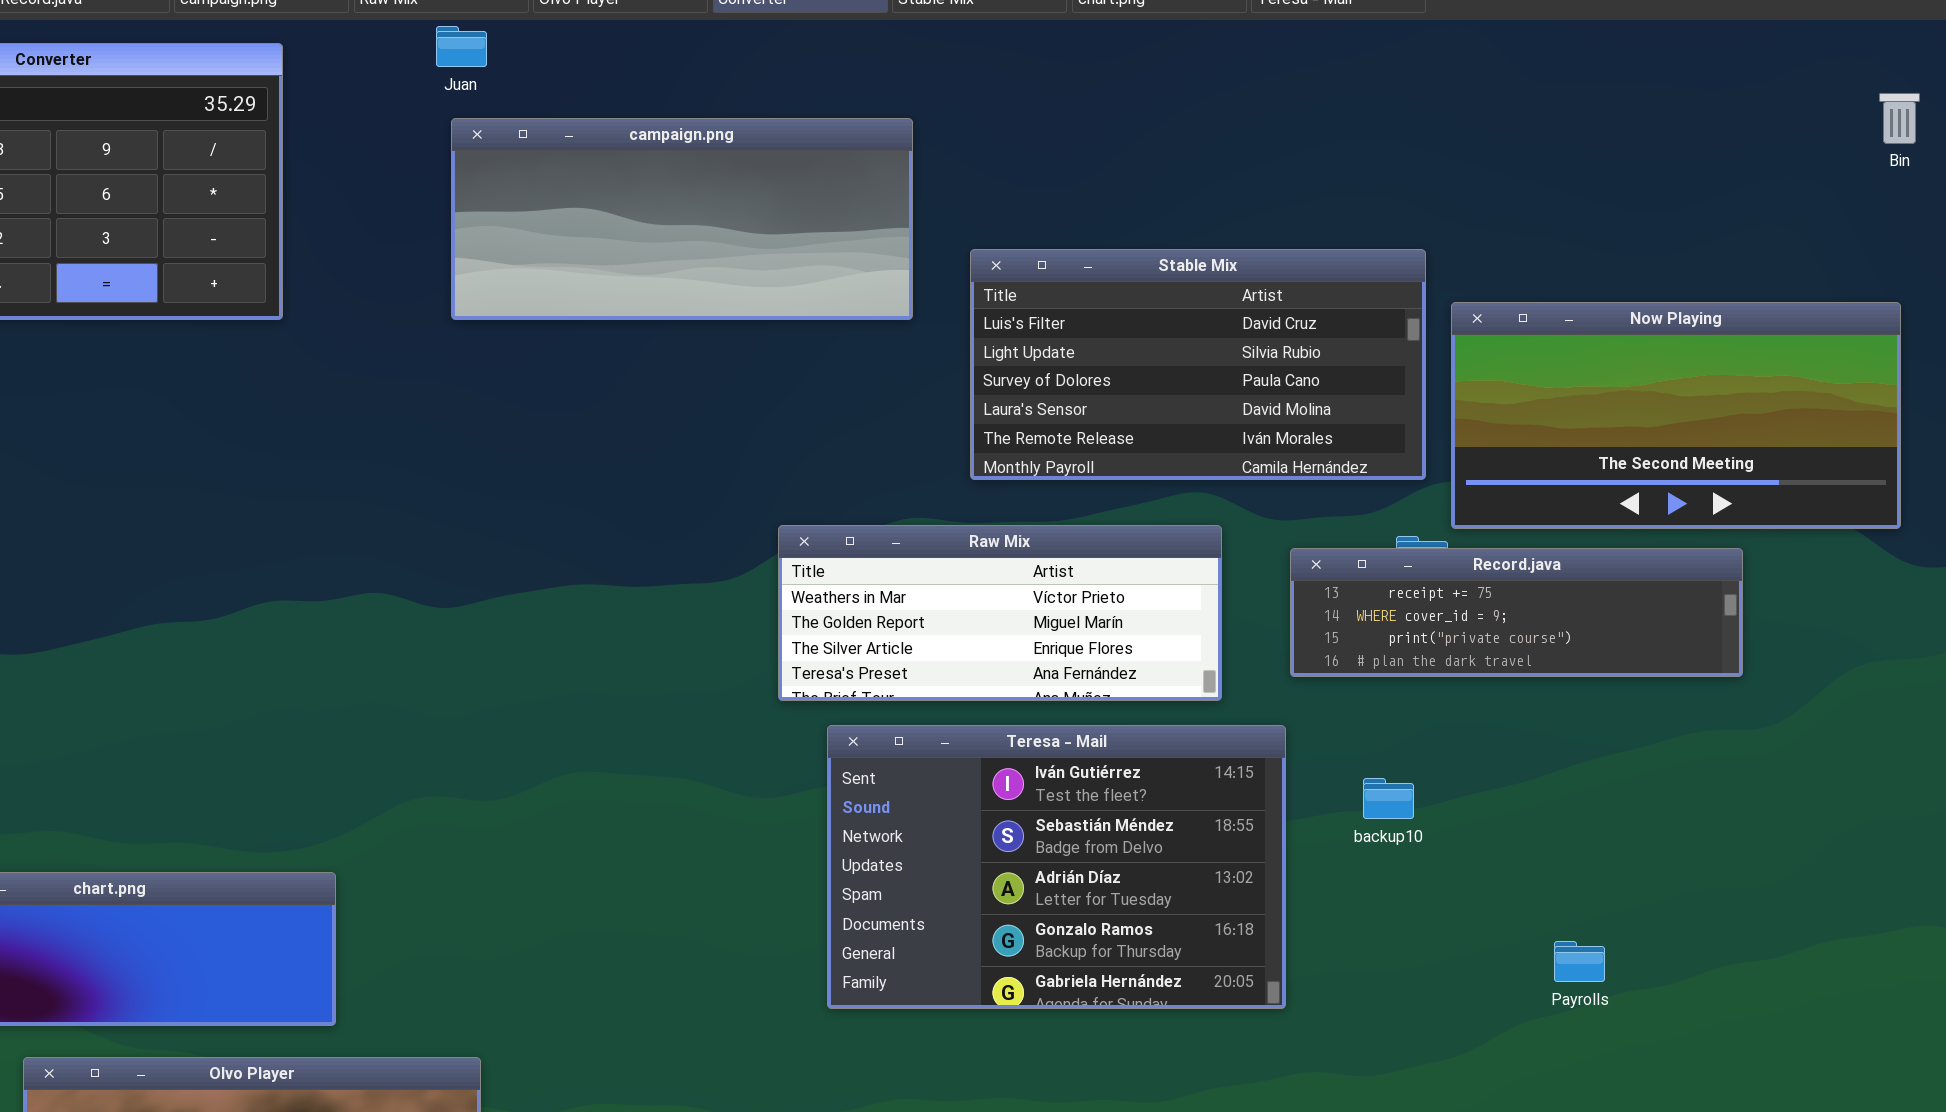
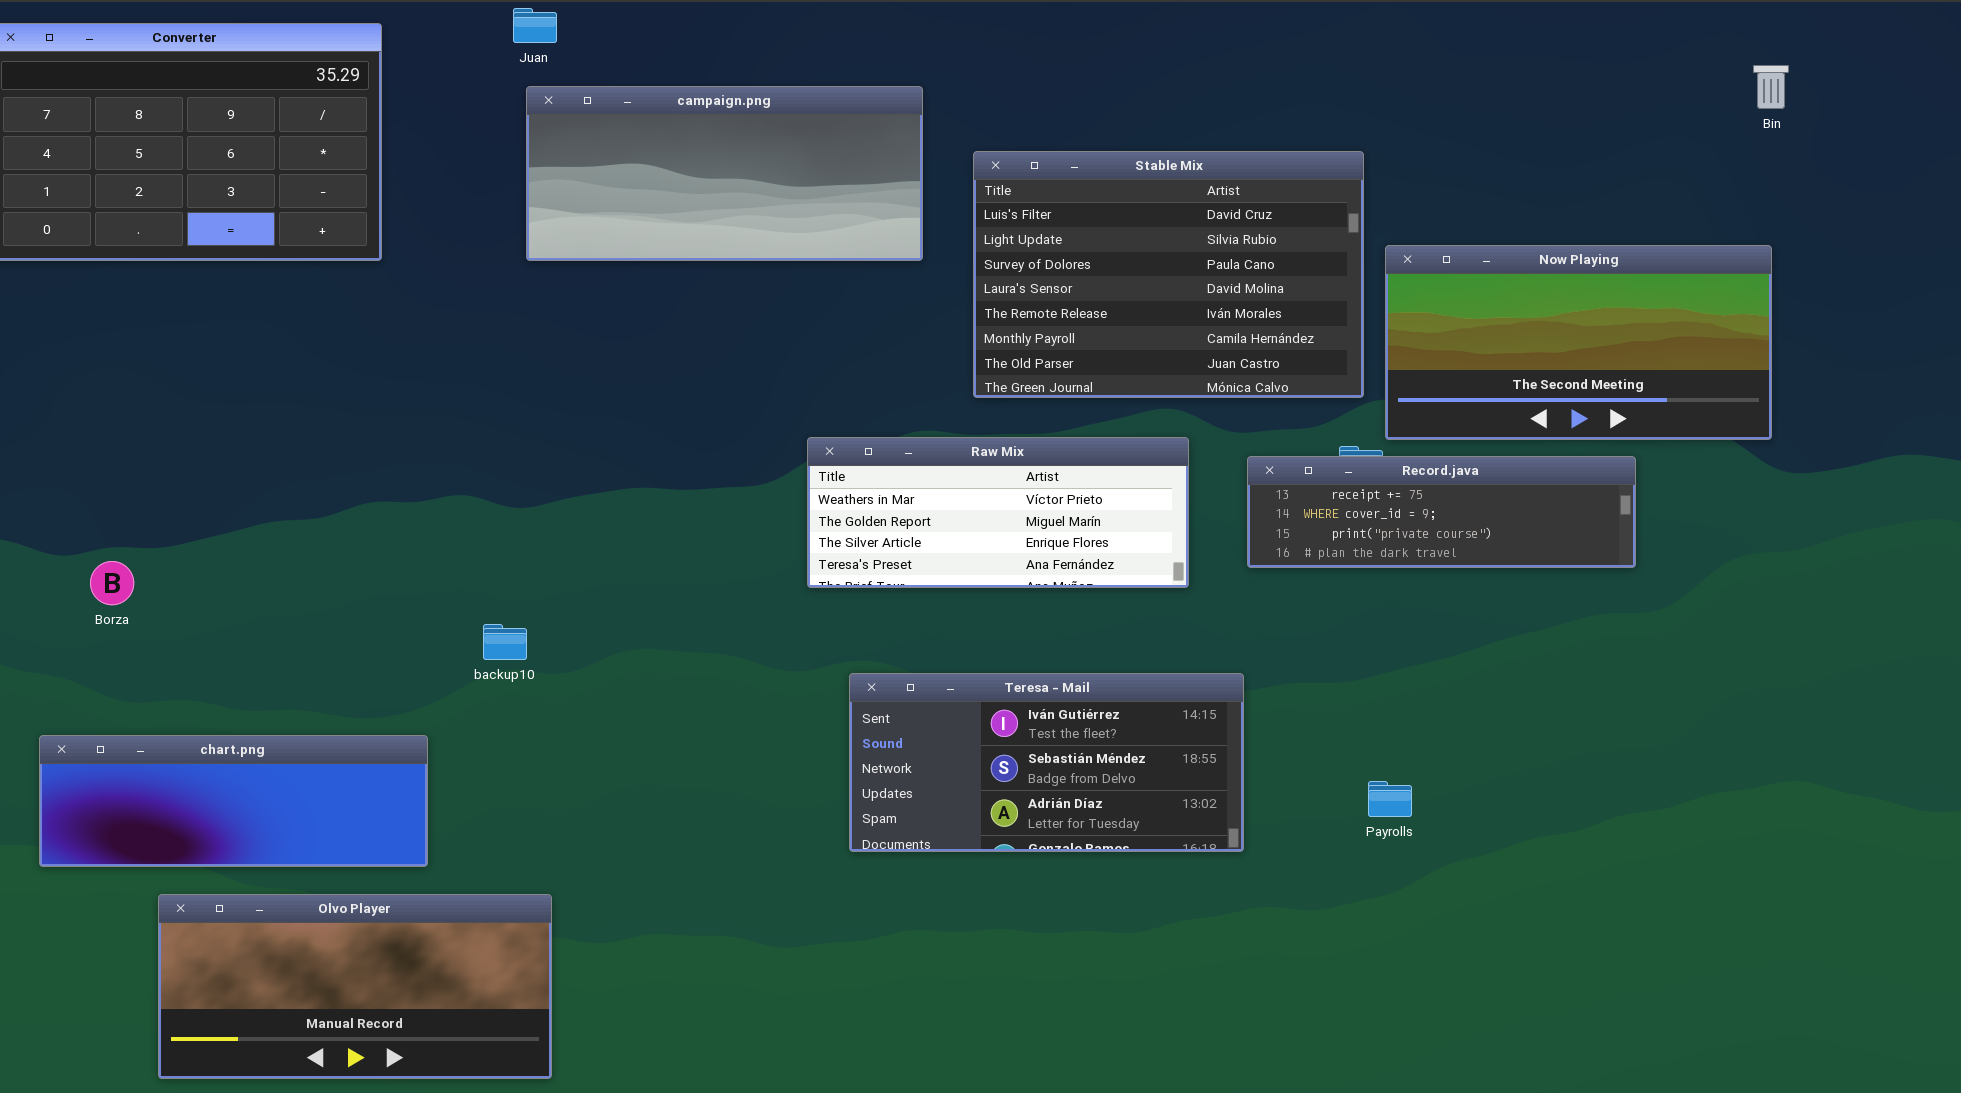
Stable Mix: [970,249,1426,480] -> [973,151,1364,398], resized
Teresa - Mail: [827,725,1286,1009] -> [849,673,1244,852], resized
backup10: [1363,778,1414,819] -> [483,624,527,660], moved
Payrolls: [1554,941,1605,982] -> [1368,781,1412,817], moved

